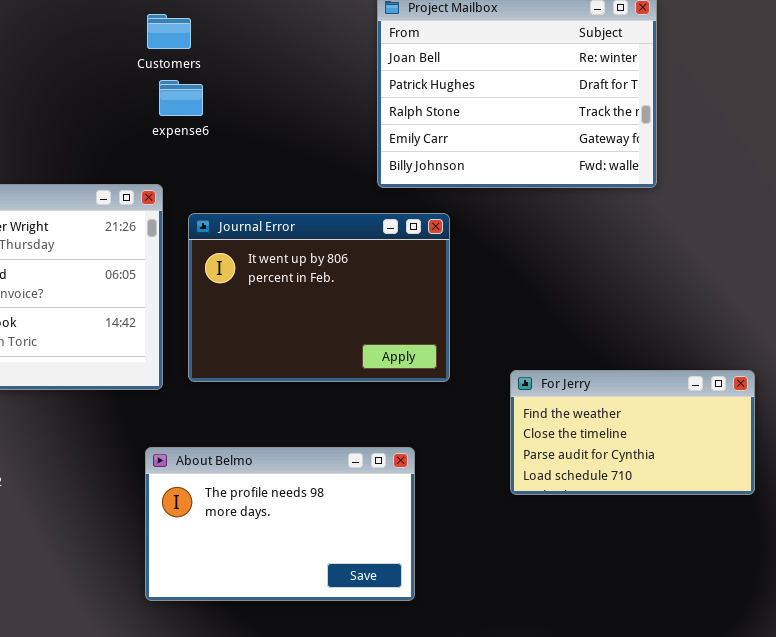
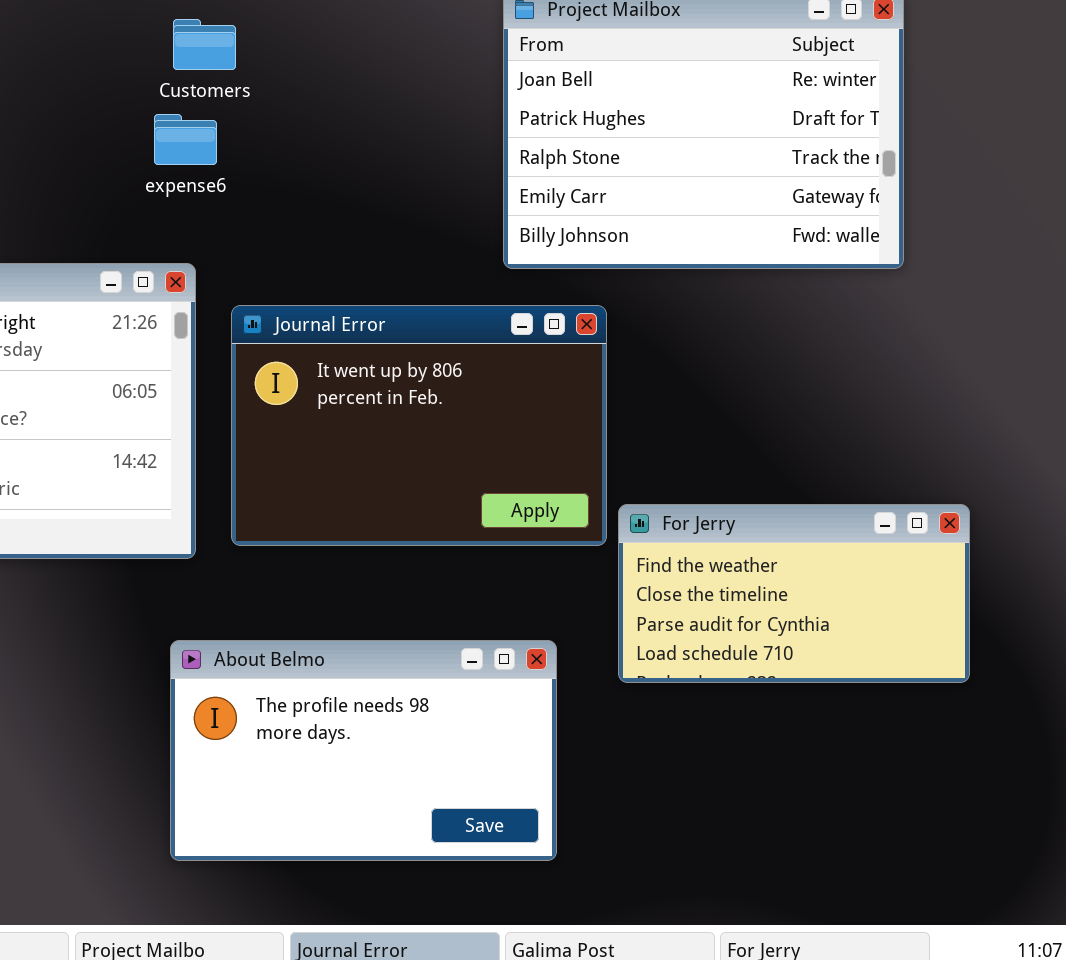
expense6: [159,80,203,116] -> [154,114,217,165], moved
For Jerry: [510,370,755,495] -> [618,504,970,683], moved

